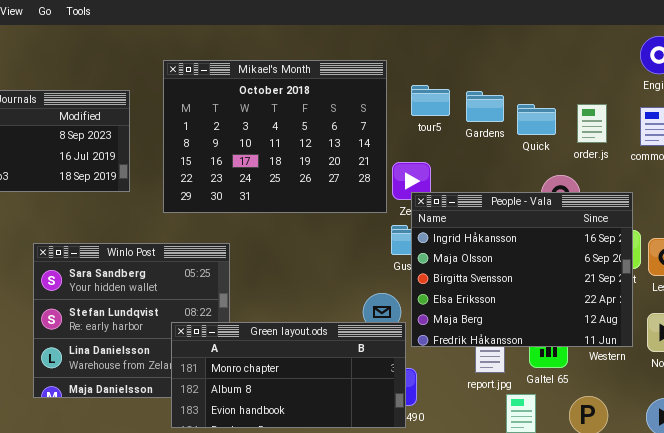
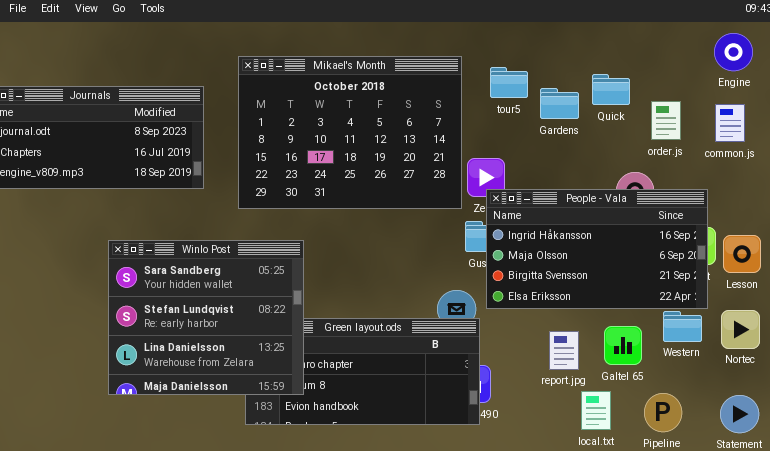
tour5: [411,85,450,116] -> [490,67,528,98], moved
Quick: [517,104,556,135] -> [592,74,630,105], moved
People - Vala: [411,192,633,347] -> [486,189,708,309], resized
Winlo Post: [33,243,230,398] -> [108,240,304,395], raised

